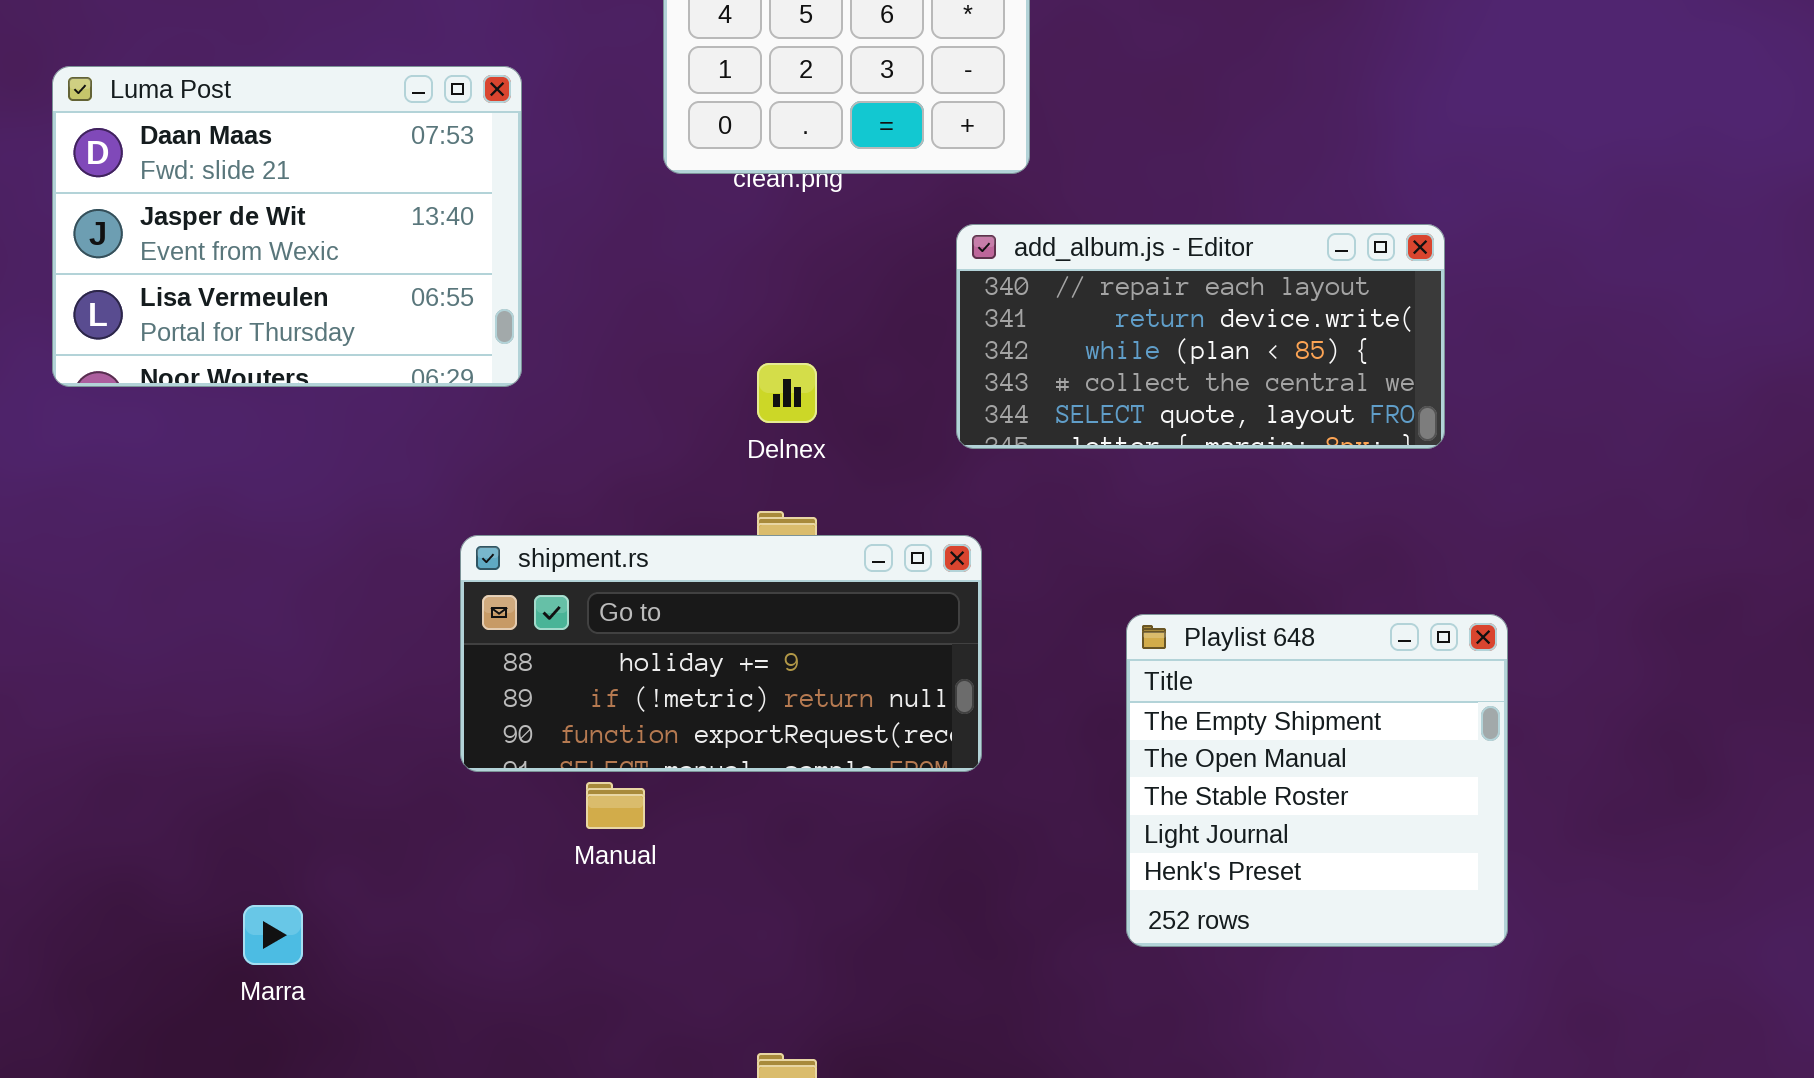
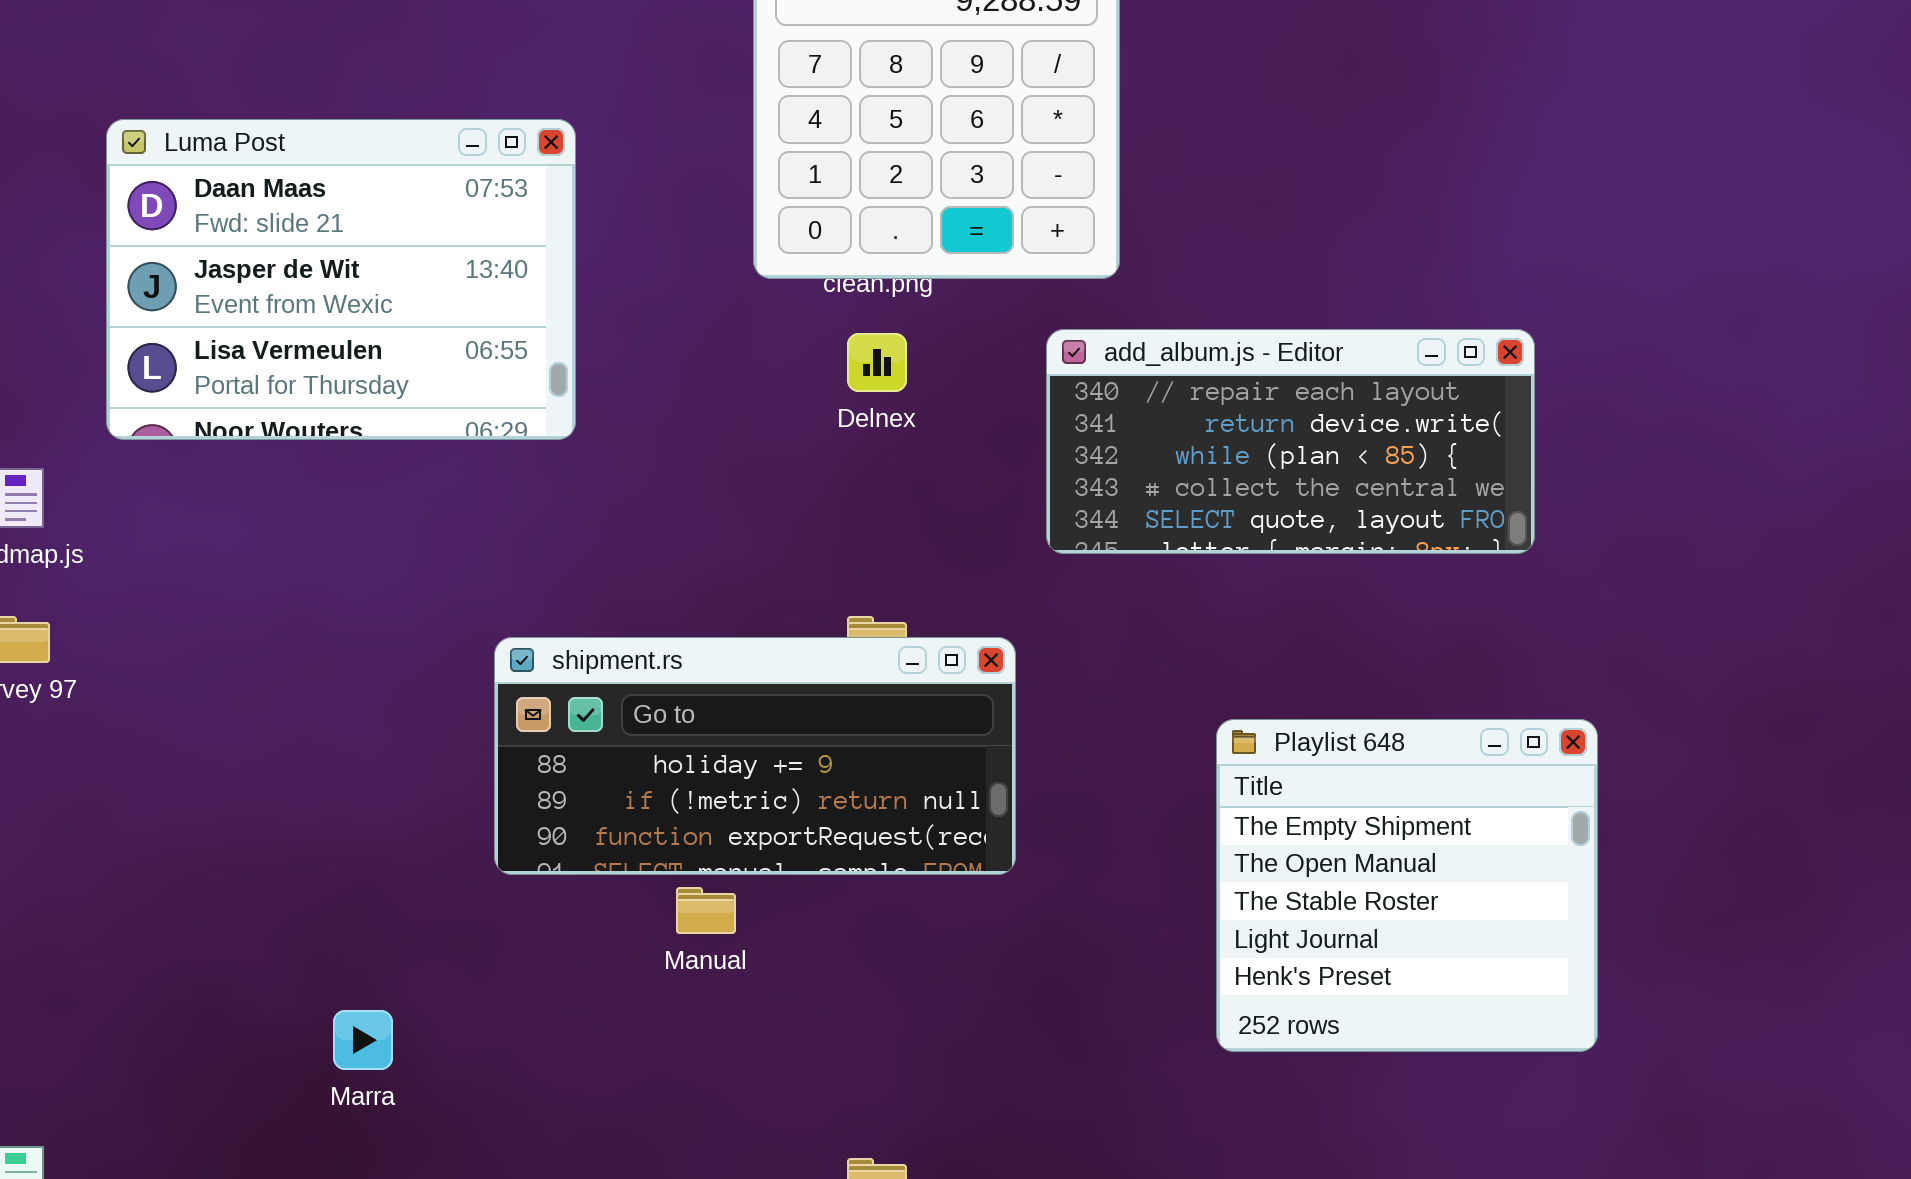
Luma Post: [52,66,522,387] -> [106,119,576,440], moved
Delnex: [757,363,817,423] -> [847,333,907,392], moved
shipment.rs: [460,535,982,772] -> [494,637,1016,875], moved

